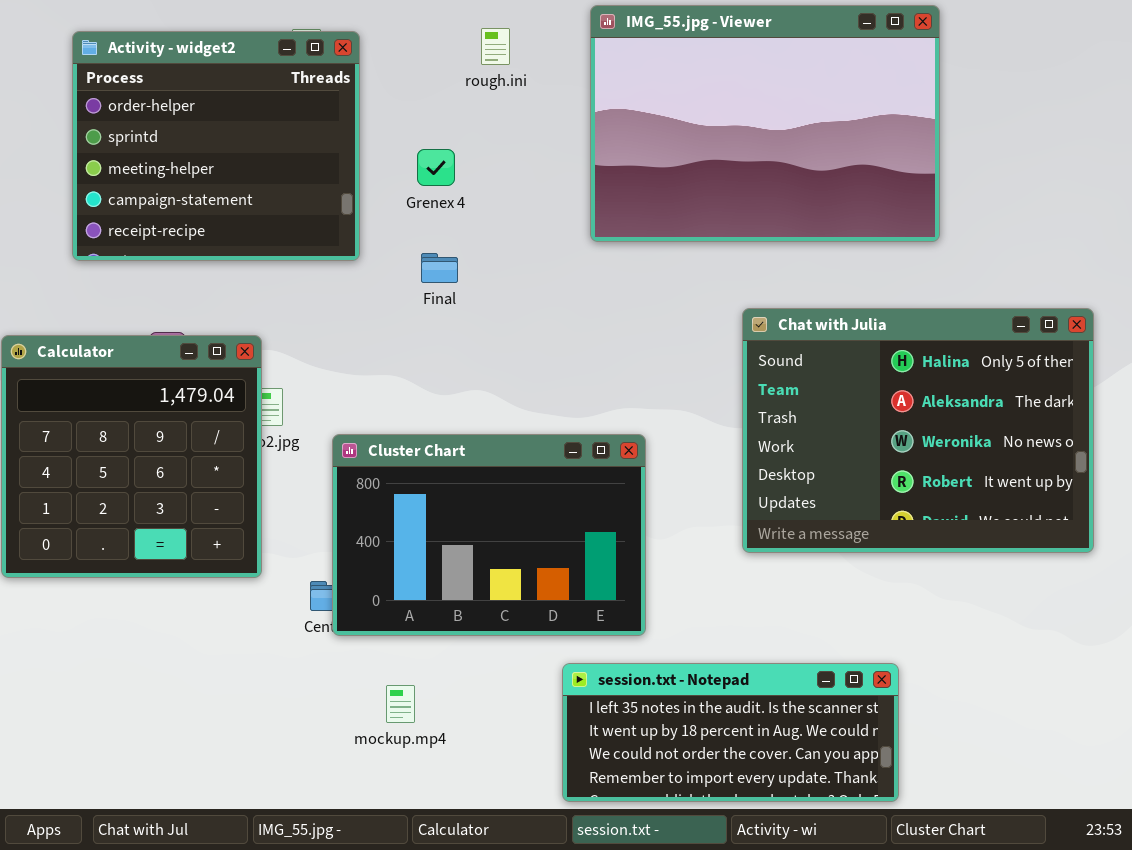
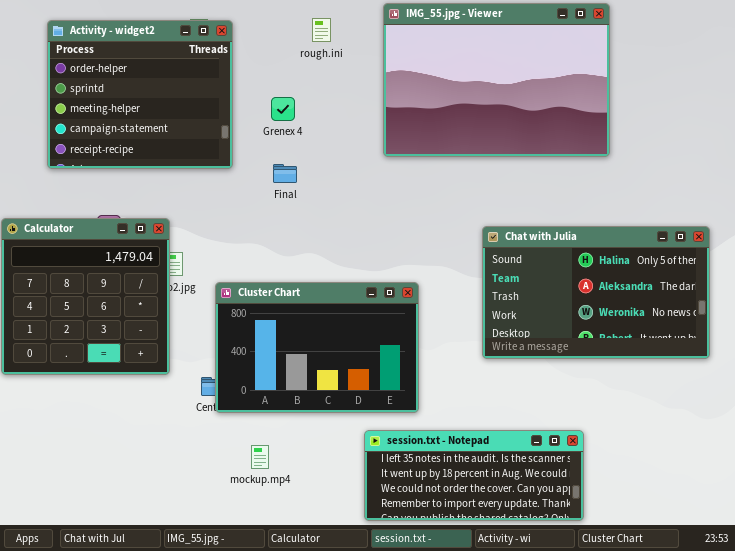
Chat with Julia: [742,308,1094,553] -> [482,226,710,359], resized

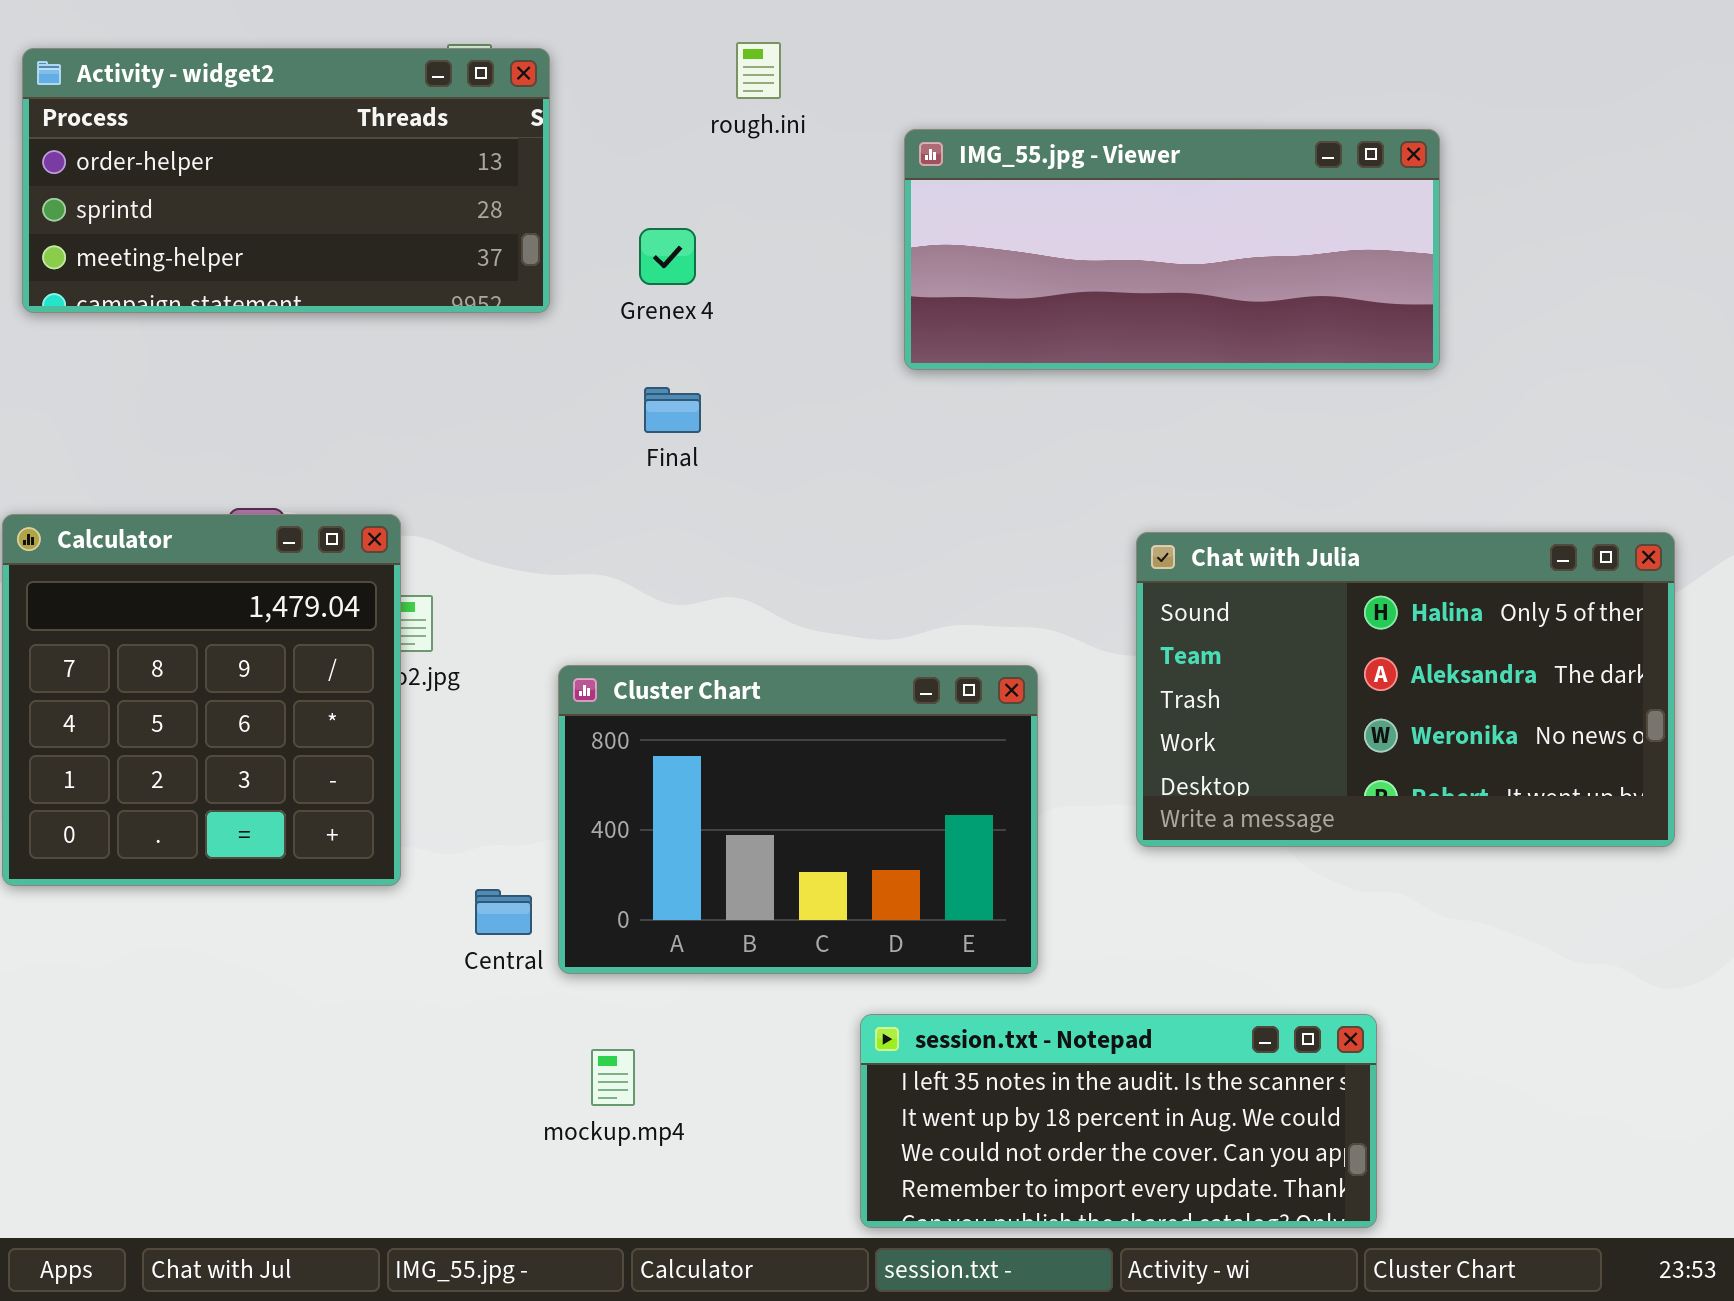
IMG_55.jpg - Viewer: [383,3,610,157] -> [904,129,1440,370], resized
Activity - widget2: [47,20,233,169] -> [22,48,550,313], resized
Cluster Chart: [215,282,419,413] -> [558,665,1038,974], moved

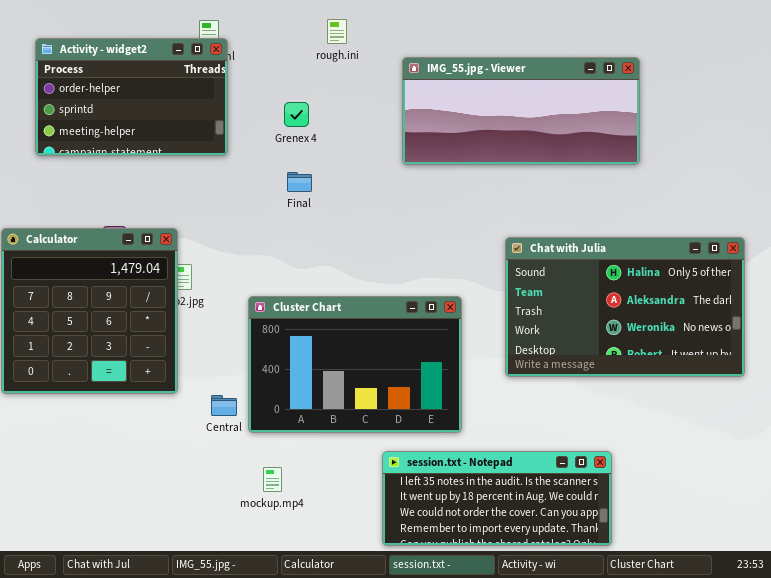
Activity - widget2: [22,48,550,313] -> [35,38,228,156], moved, resized

